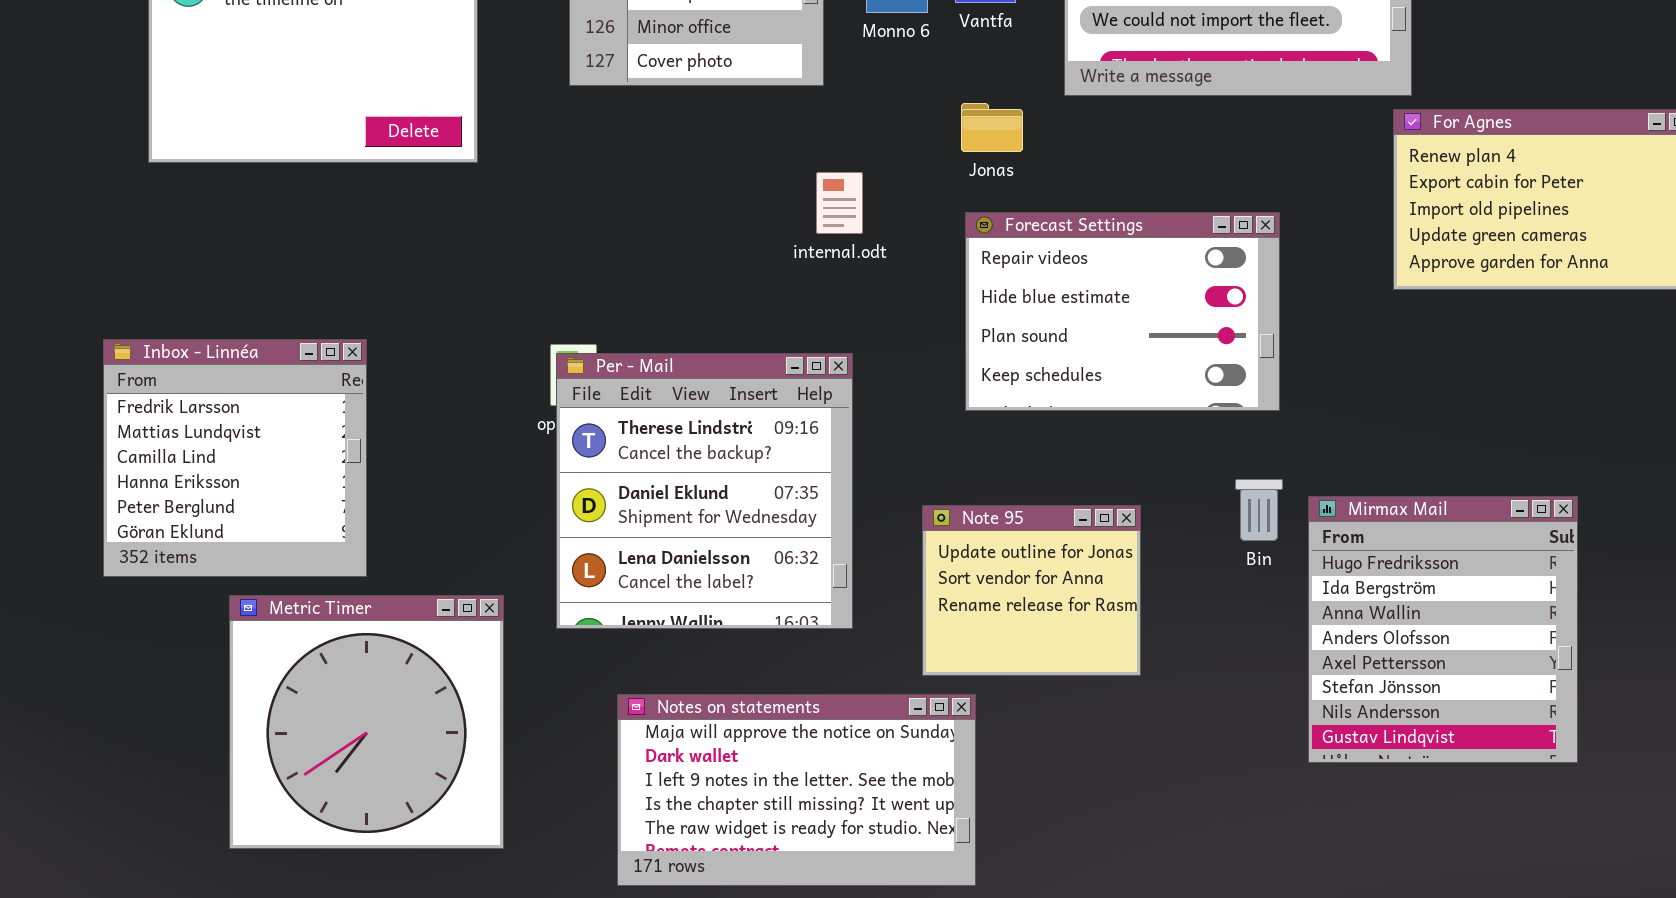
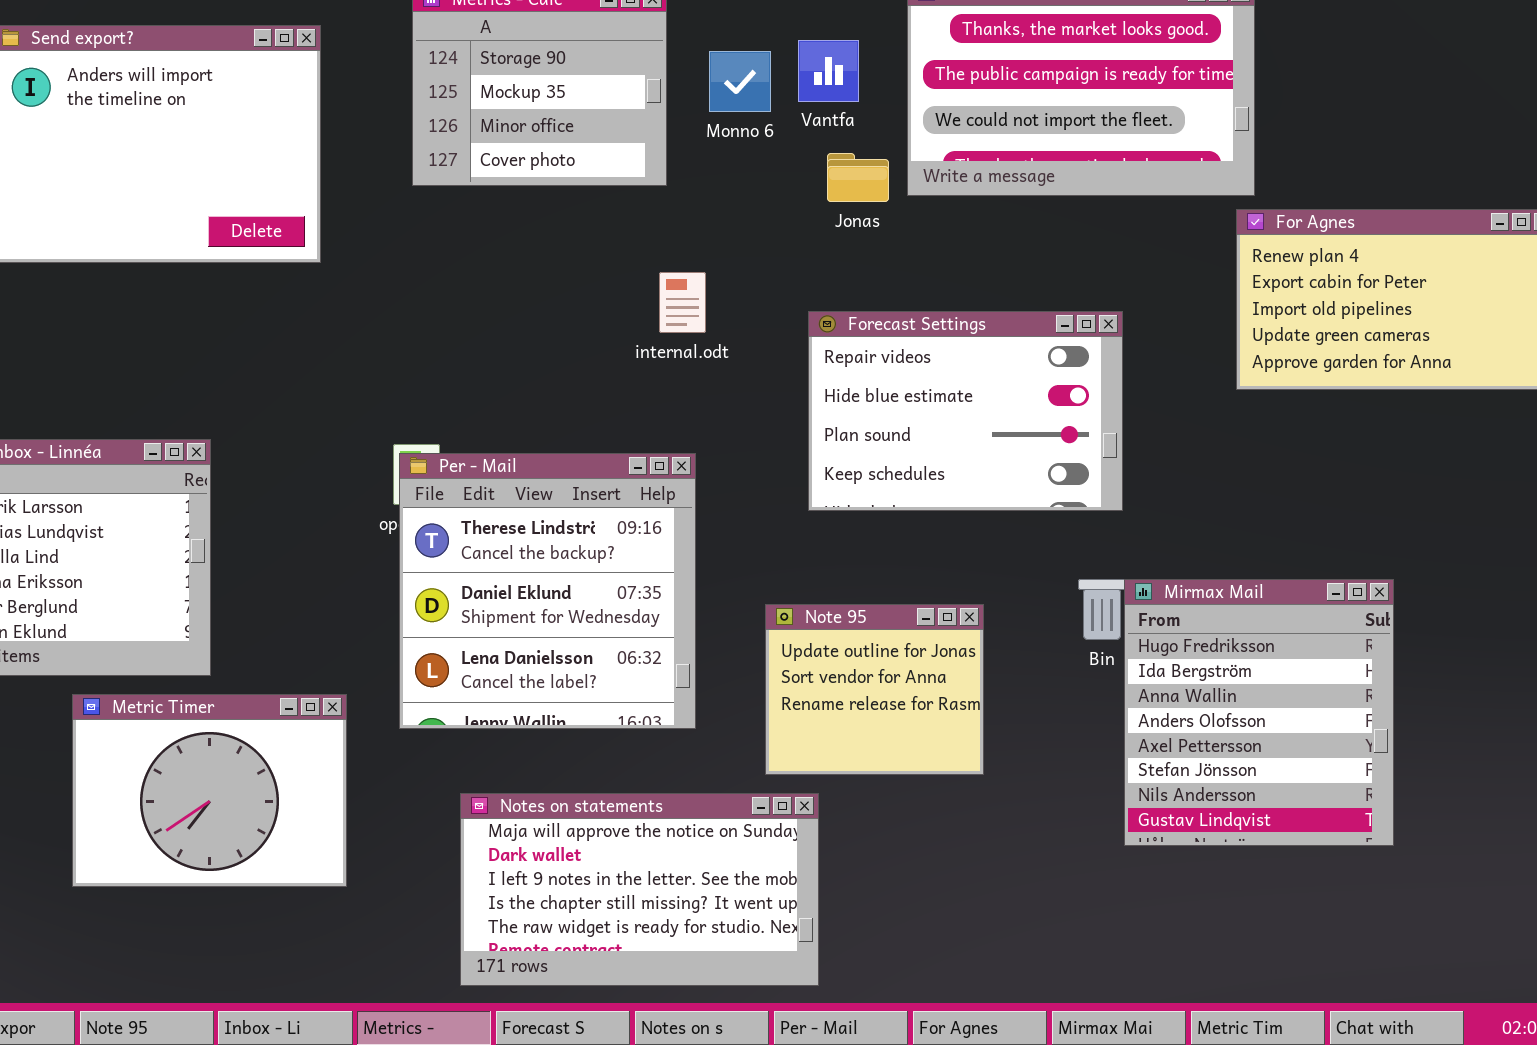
Jonas: [961,103,1023,152] -> [827,153,889,202], moved
Mirmax Mail: [1308,496,1578,763] -> [1124,579,1394,846], moved
Metric Timer: [229,595,504,849] -> [72,694,347,887], resized

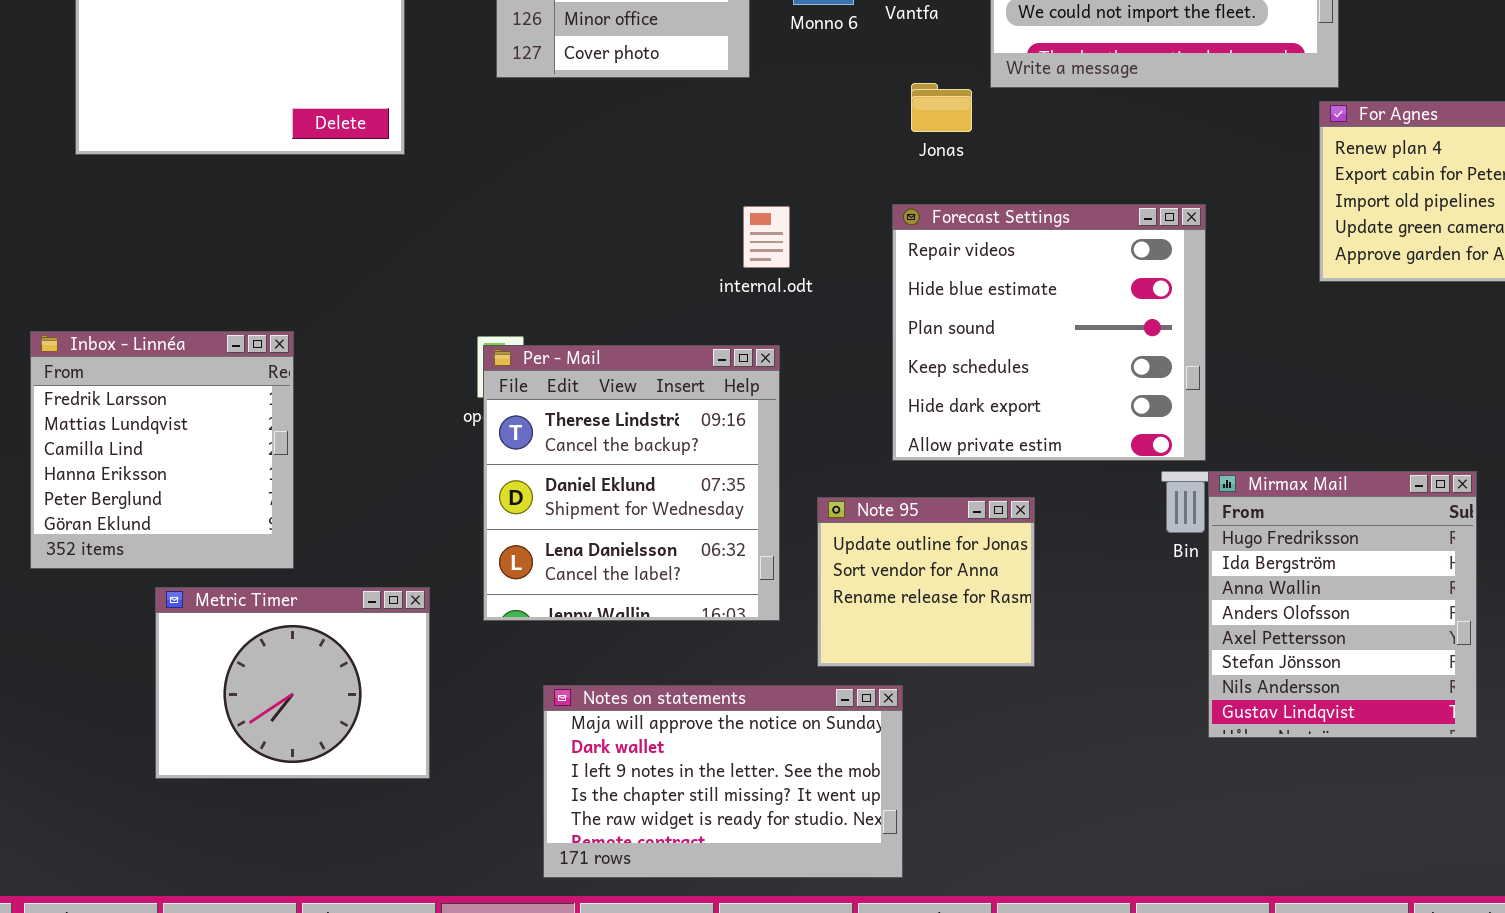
Jonas: [827,153,889,202] -> [911,83,972,132], moved
internal.odt: [659,272,706,333] -> [743,206,790,268], moved
Forecast Settings: [808,311,1123,511] -> [892,204,1206,461], resized
Note 95: [765,604,984,775] -> [817,497,1035,667], moved

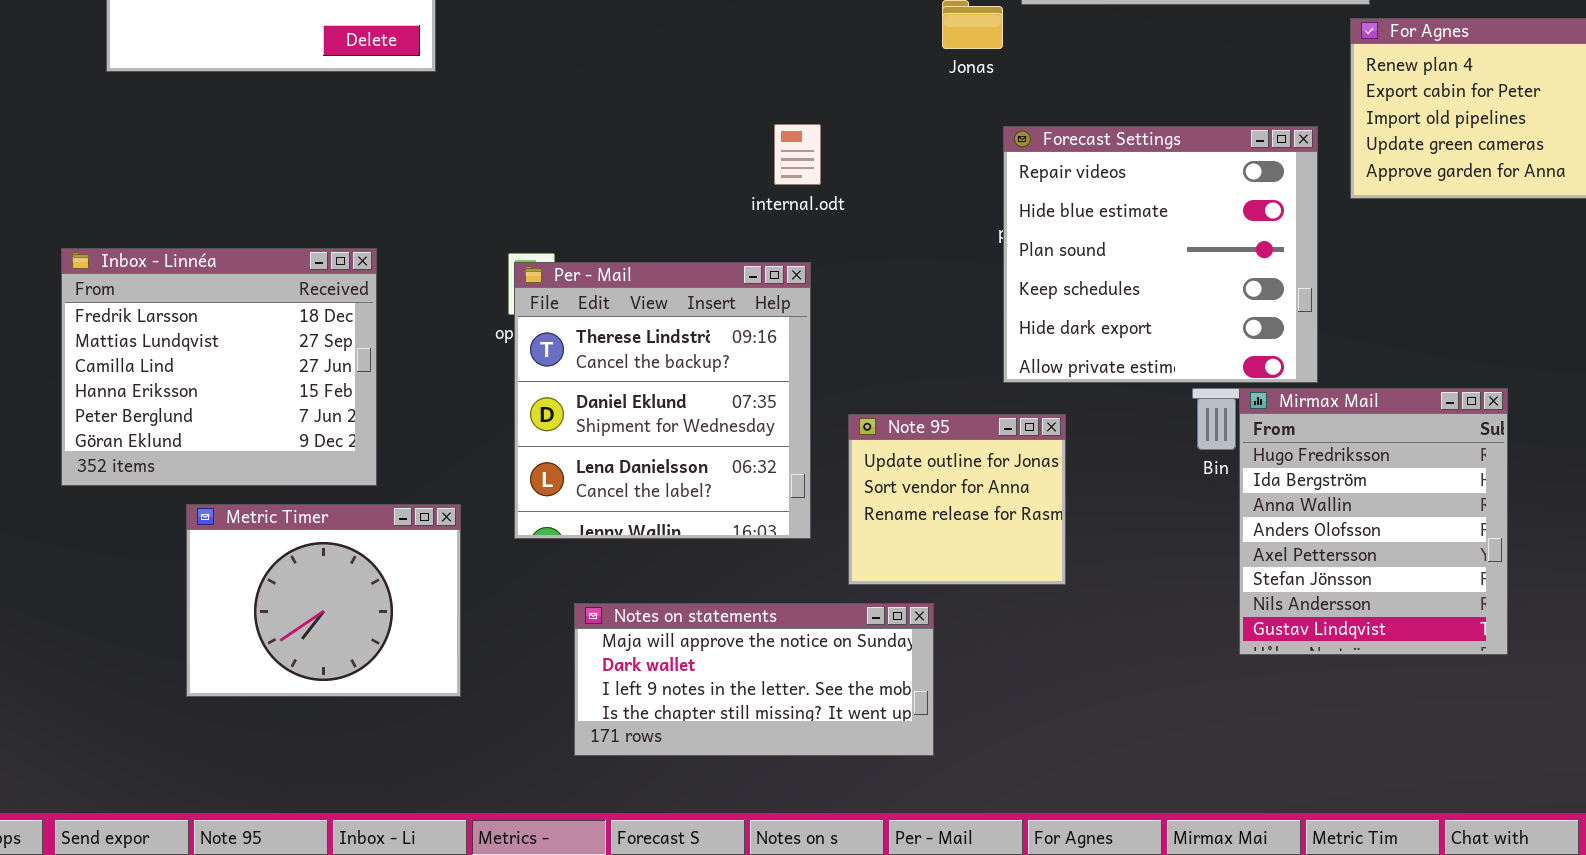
Forecast Settings: [892,204,1206,461] -> [1003,126,1318,383], moved
Inbox - Linnéa: [30,331,294,569] -> [61,248,377,486], resized
Notes on statements: [543,685,903,878] -> [574,603,934,756], resized

